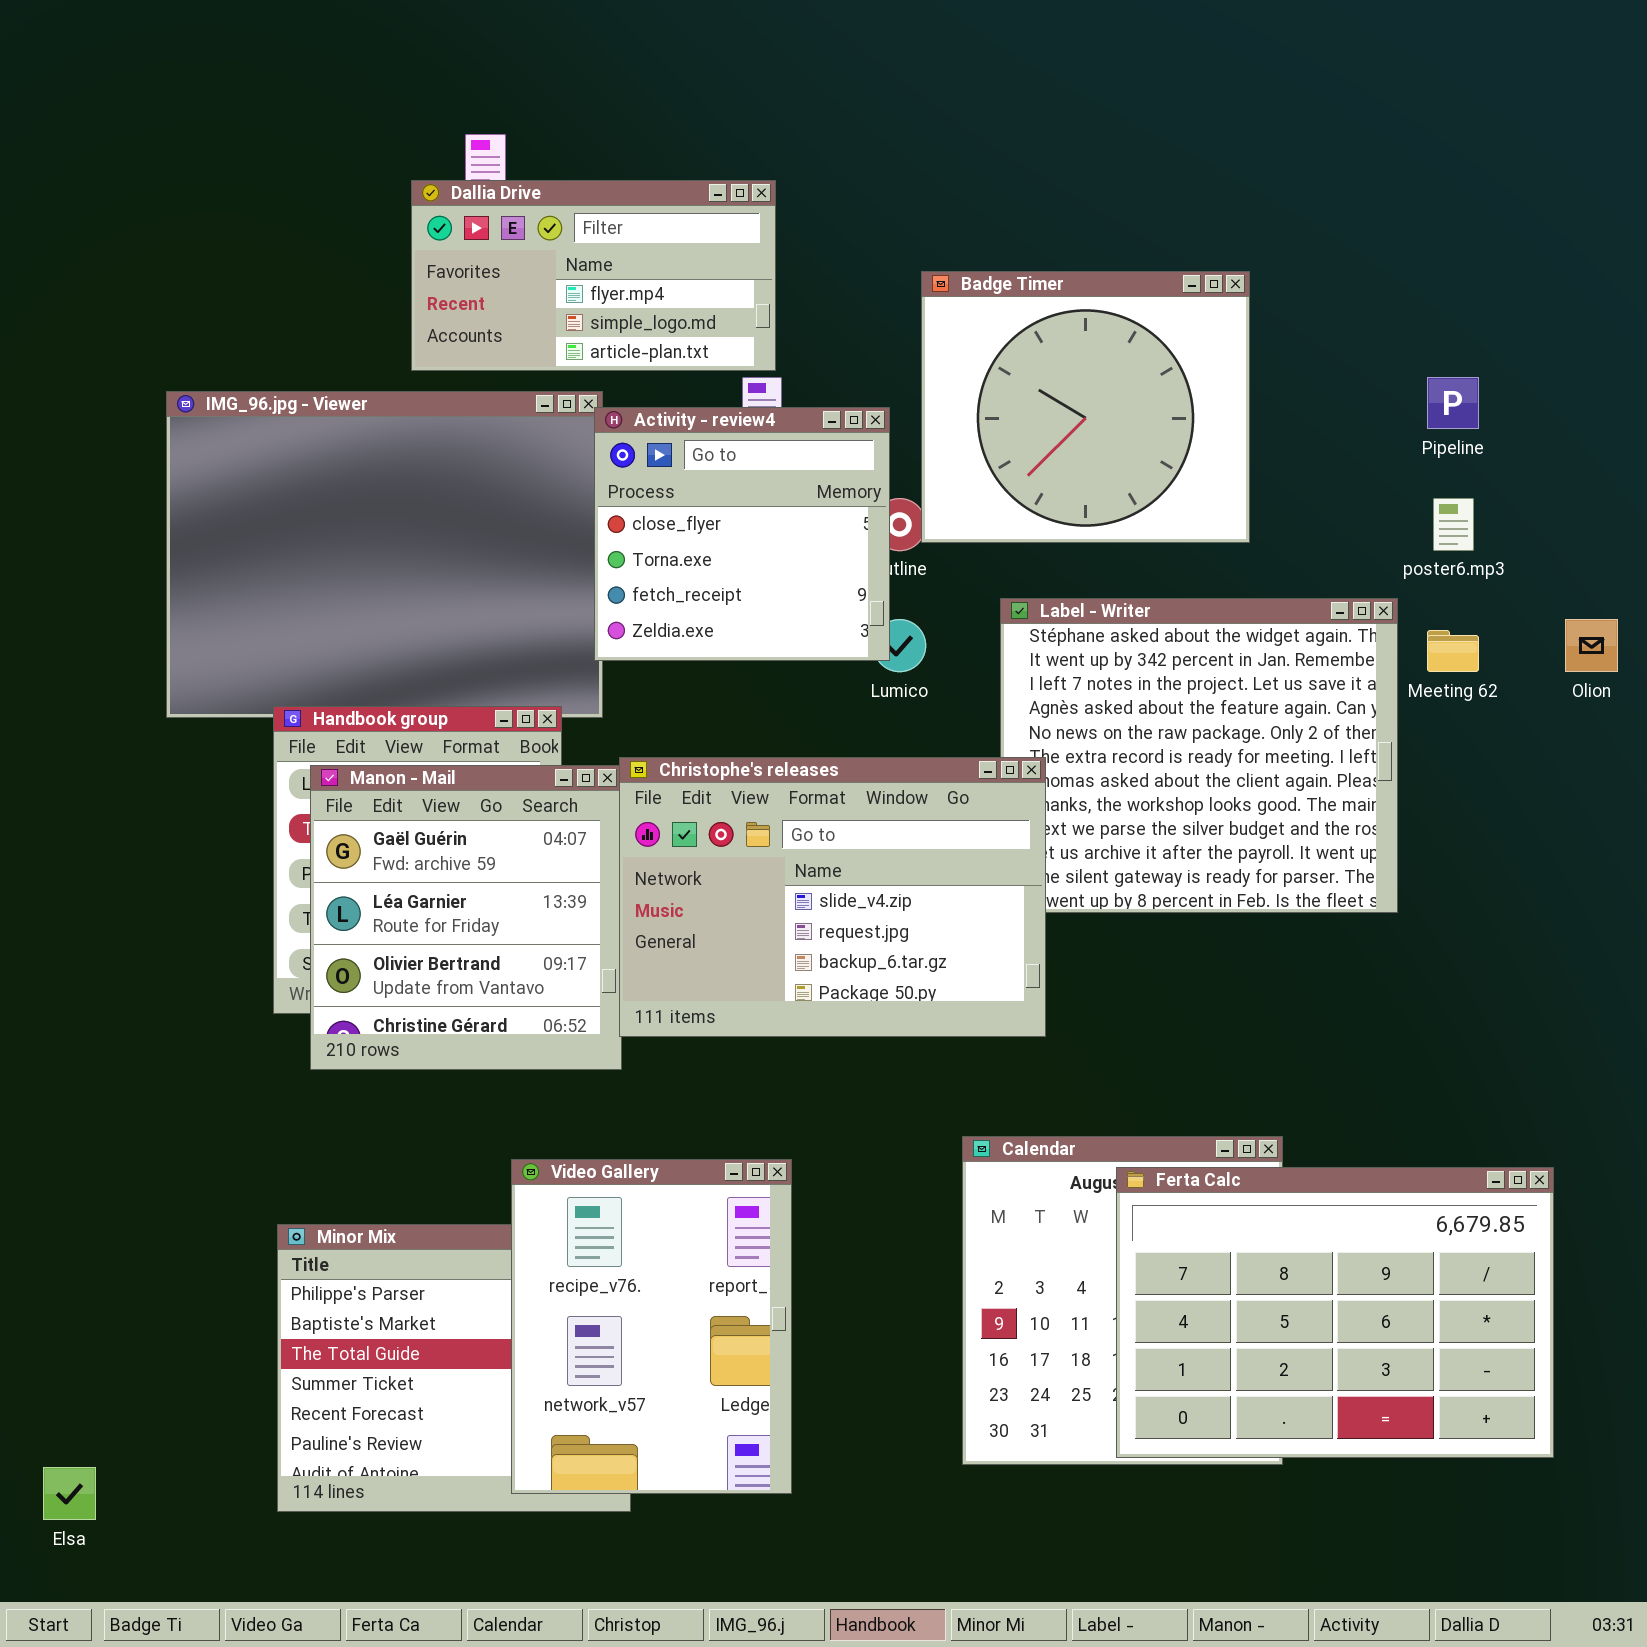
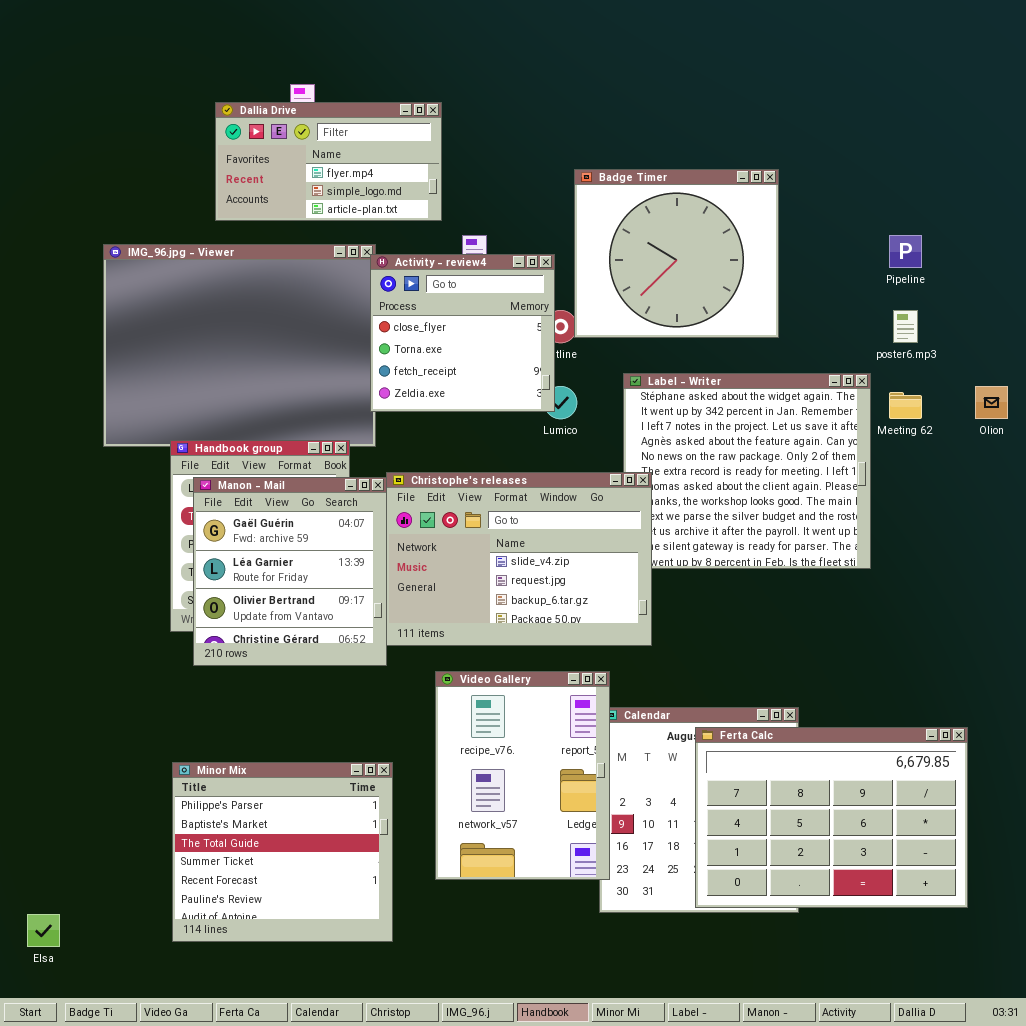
Dallia Drive: [411,180,776,371] -> [215,102,442,221], moved
Video Gallery: [511,1159,792,1494] -> [435,671,610,880], moved

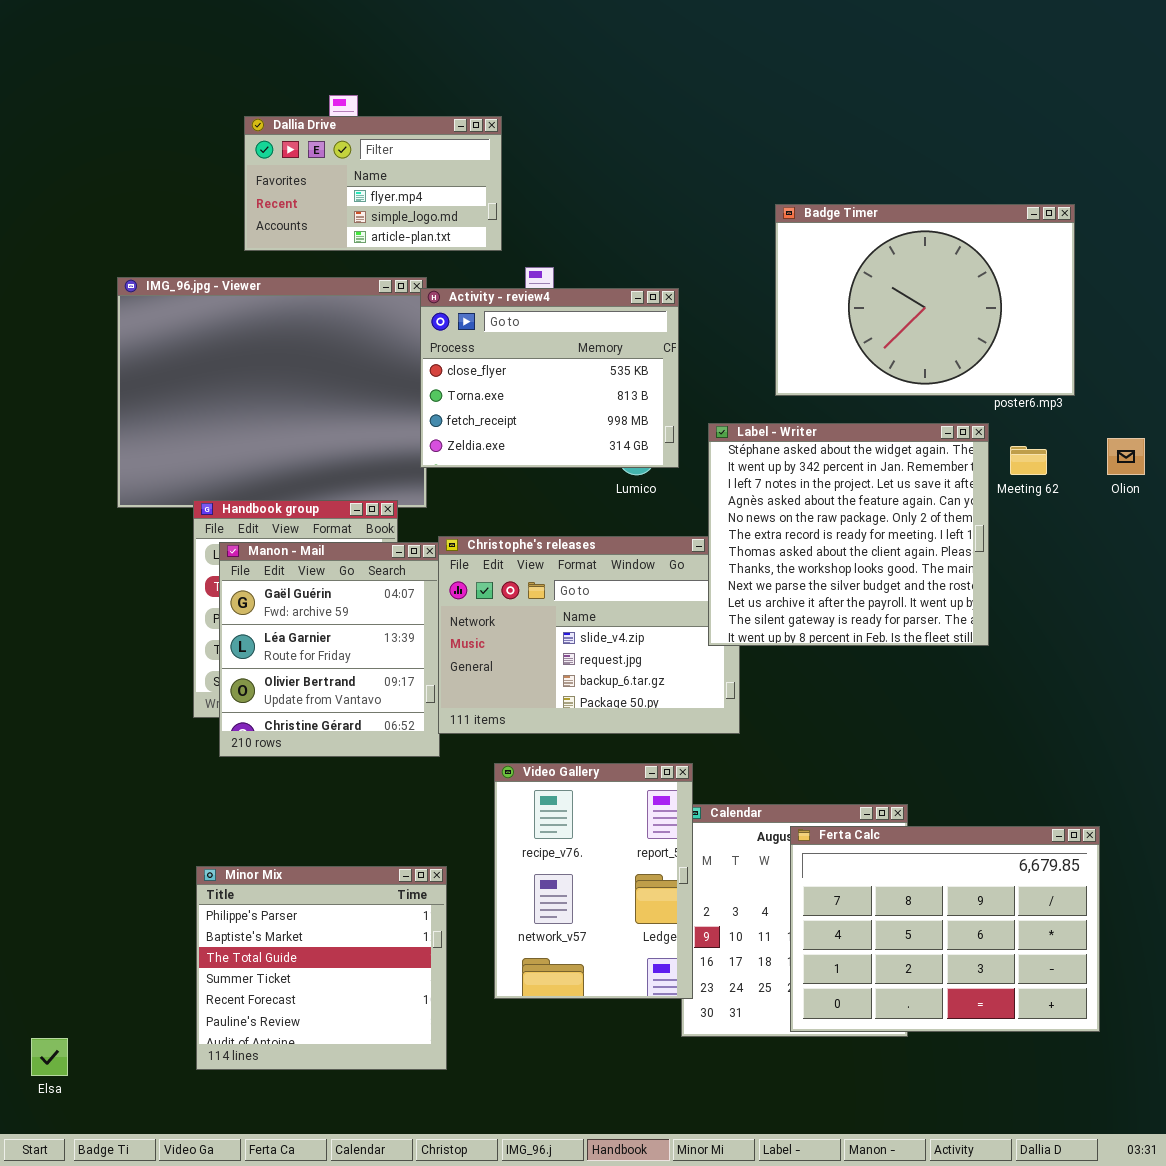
Badge Timer: [574,169,779,338] -> [775,204,1075,396], moved, resized
Activity - review4: [370,254,555,412] -> [420,288,679,468], resized
Label - Writer: [623,373,871,569] -> [708,423,989,646], raised

